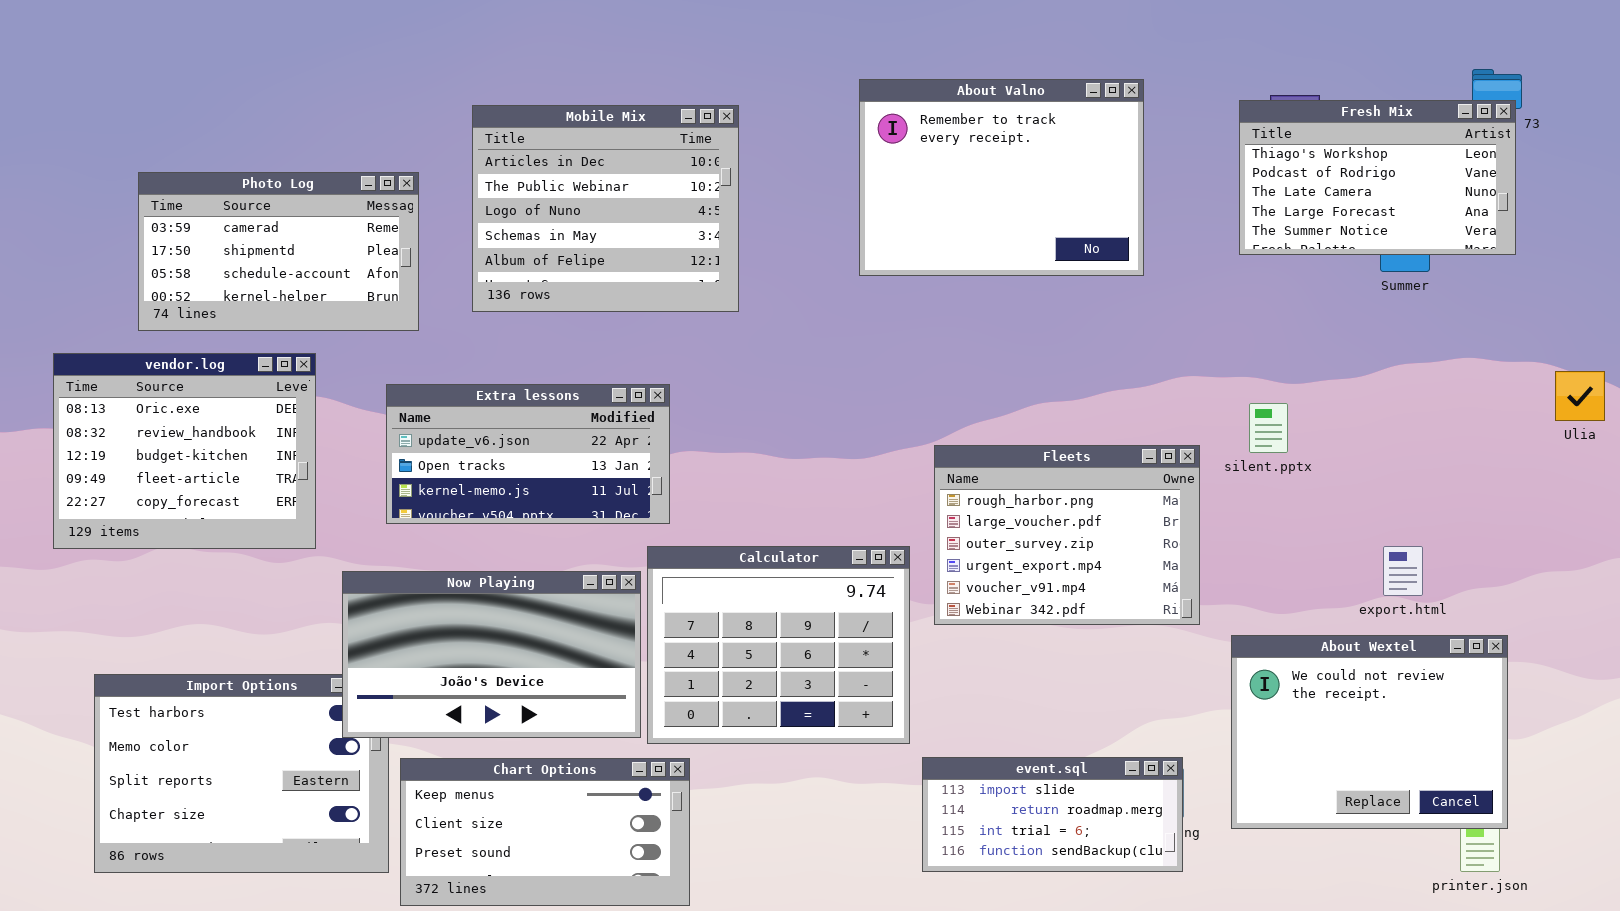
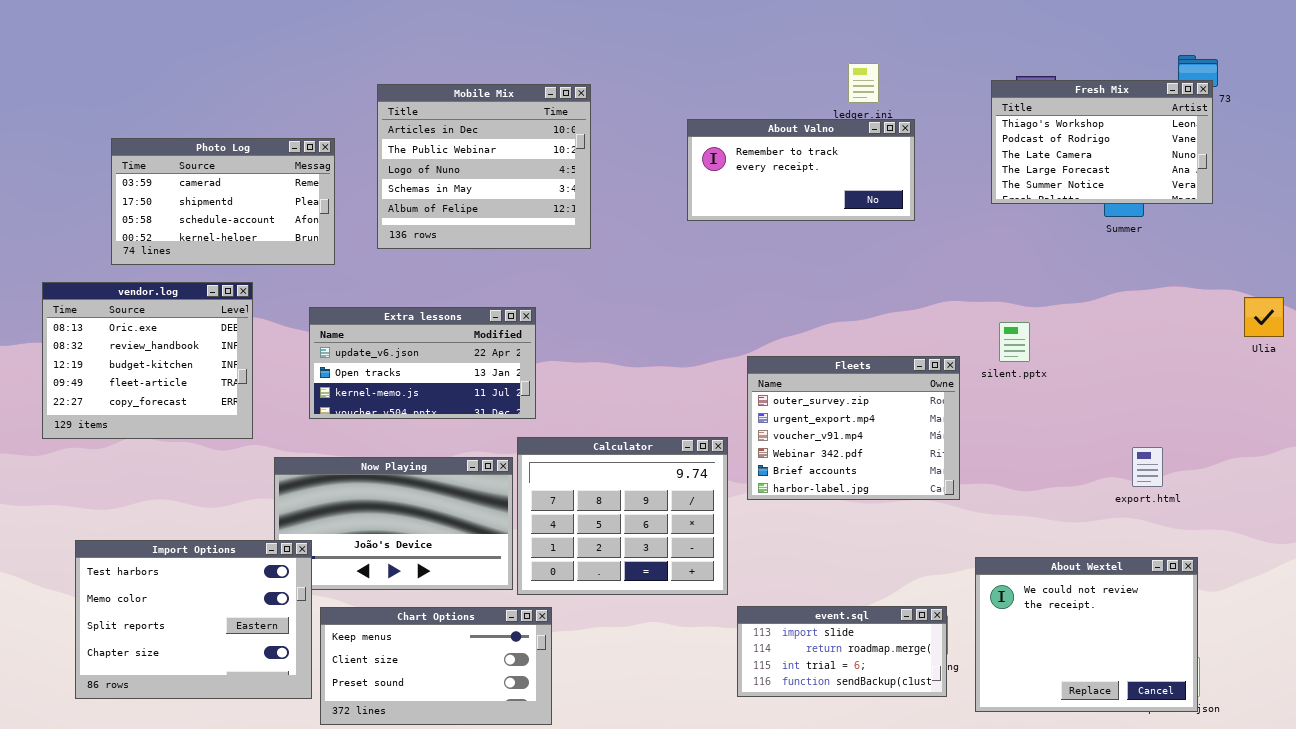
About Valno: [859,79,1144,276] -> [687,119,915,221], resized
Fleets: [934,445,1200,625] -> [747,356,960,500], scrolled down 2 rows
export.html: [1383,546,1423,596] -> [1132,447,1163,487], moved
About Wextel: [1231,635,1508,829] -> [975,557,1198,712], moved
Import Options: [94,674,389,873] -> [75,540,312,699], raised

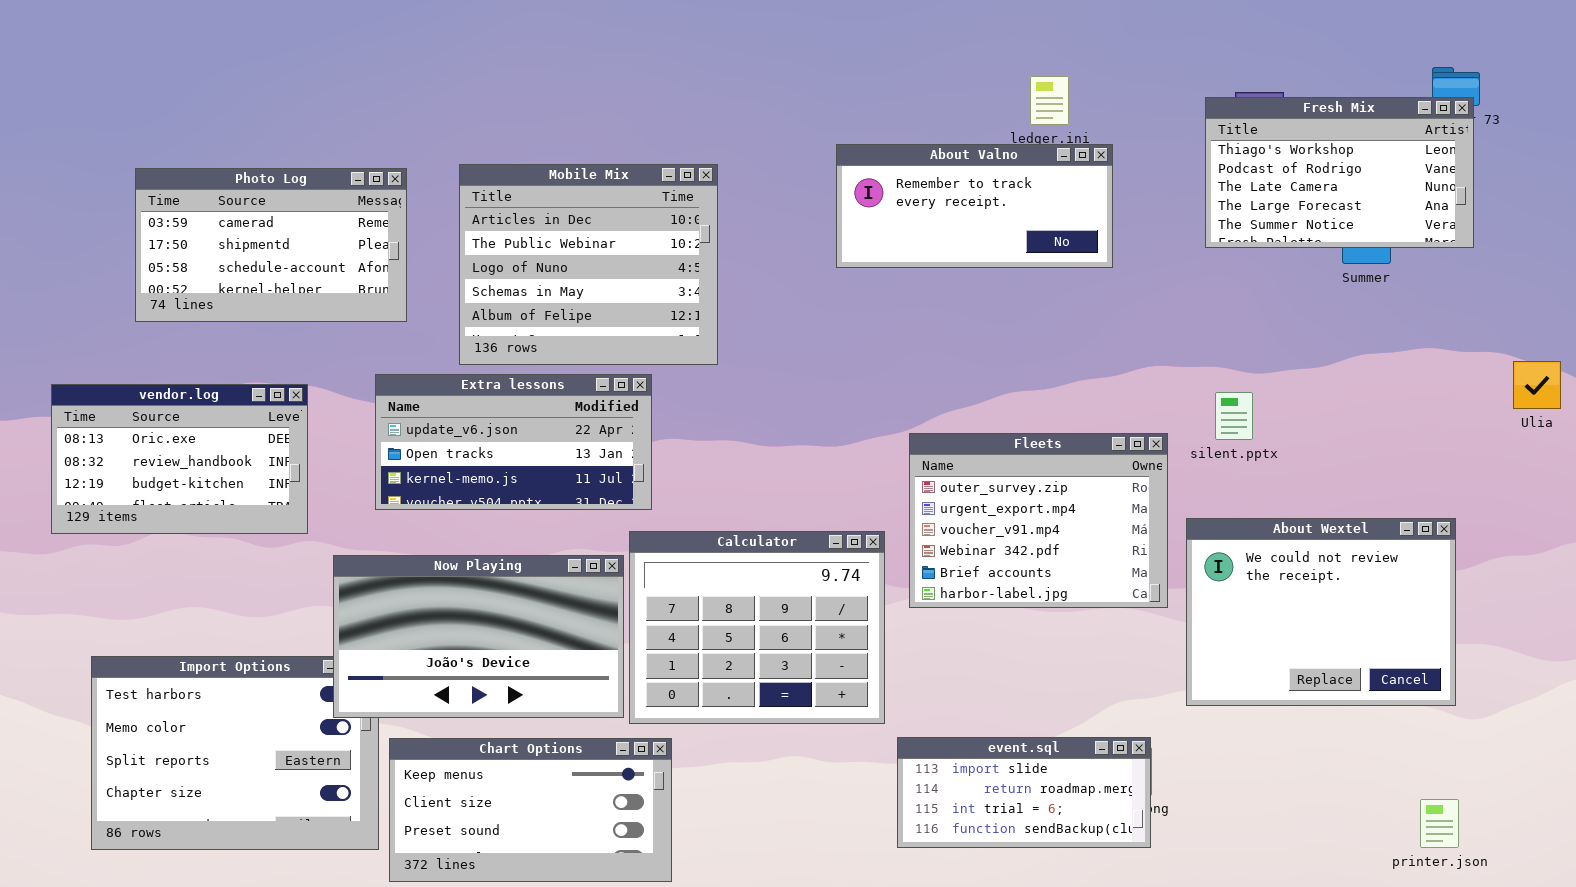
Mobile Mix: [377,84,591,249] -> [459,164,718,365], moved
vendor.log: [42,282,253,439] -> [51,384,308,534], resized
Now Playing: [274,457,513,590] -> [333,555,624,718], raised
About Wextel: [975,557,1198,712] -> [1186,518,1456,706], moved

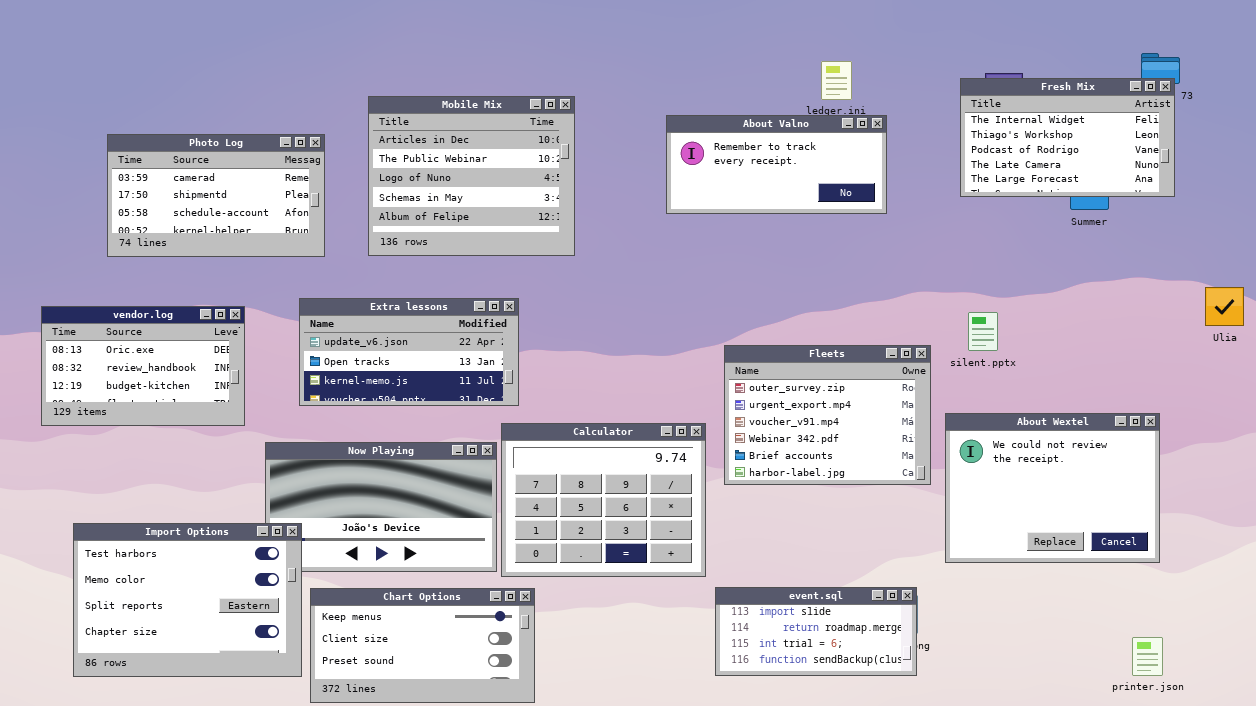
Fresh Mix: [1205,97,1474,248] -> [960,78,1175,197], scrolled up 1 row
Mobile Mix: [459,164,718,365] -> [368,96,575,256], moved
Import Options: [91,656,379,850] -> [73,523,302,677], raised

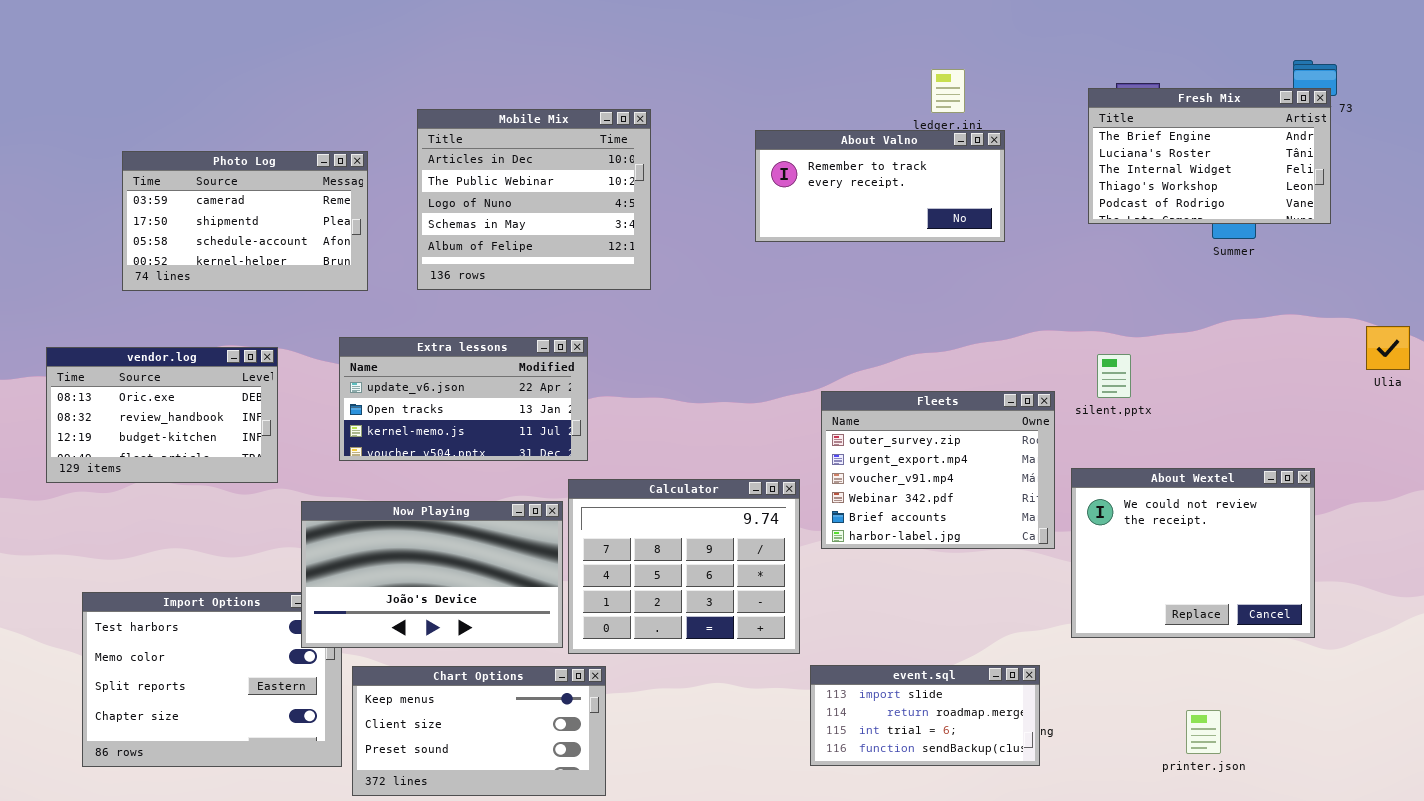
Fresh Mix: [960,78,1175,197] -> [1088,88,1331,224], scrolled up 2 rows
Now Playing: [265,442,497,572] -> [301,501,563,648], raised
printer.json: [1132,637,1163,676] -> [1186,710,1221,754], moved

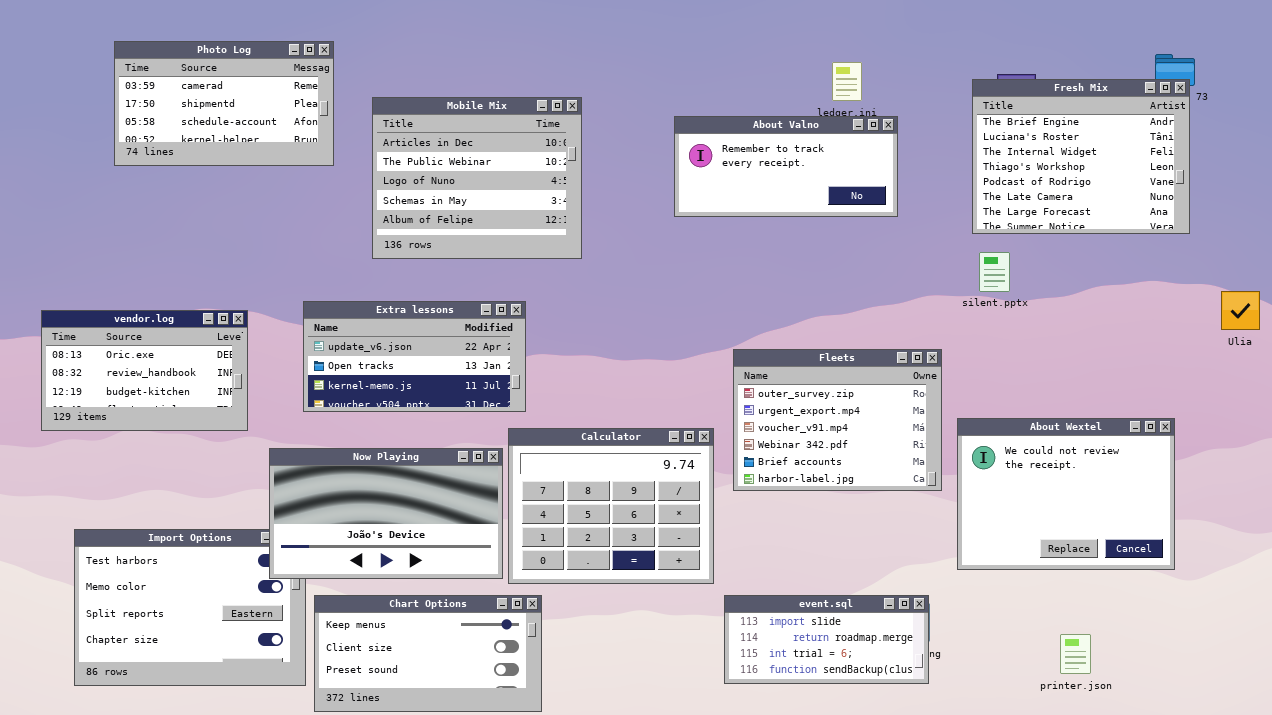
Fresh Mix: [1088,88,1331,224] -> [972,79,1190,234], resized
Photo Log: [122,151,368,291] -> [114,41,334,166], moved
silent.pptx: [1097,354,1131,398] -> [979,252,1010,292], moved

